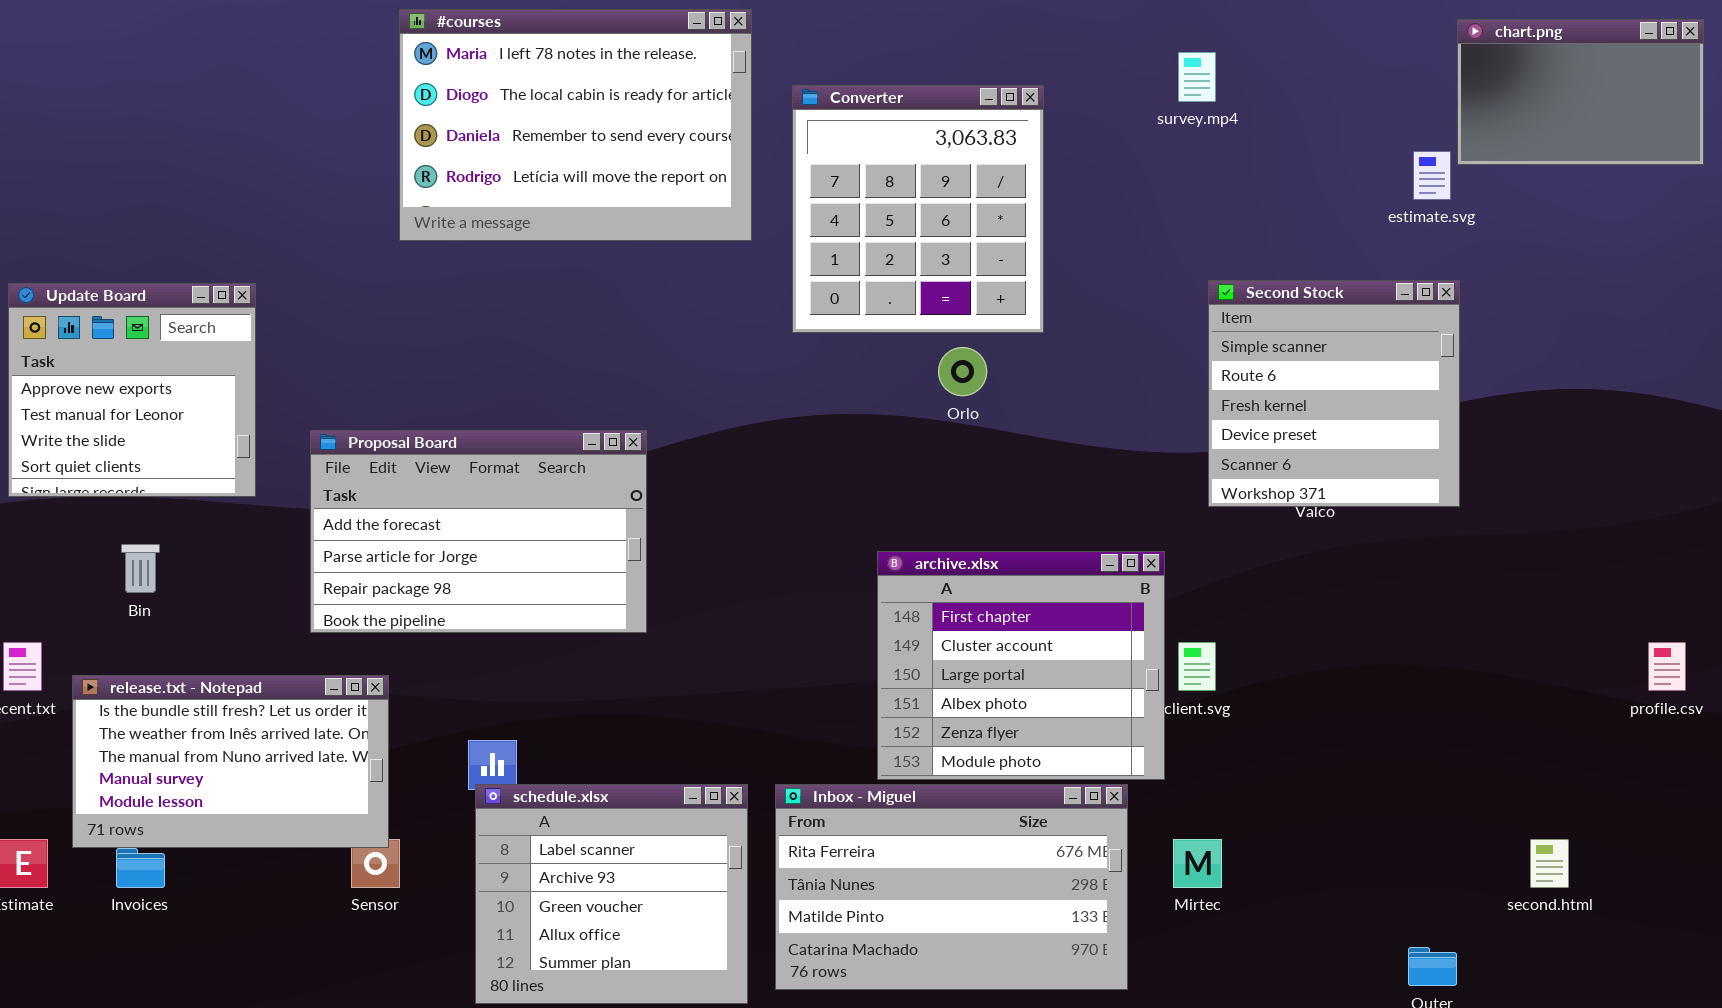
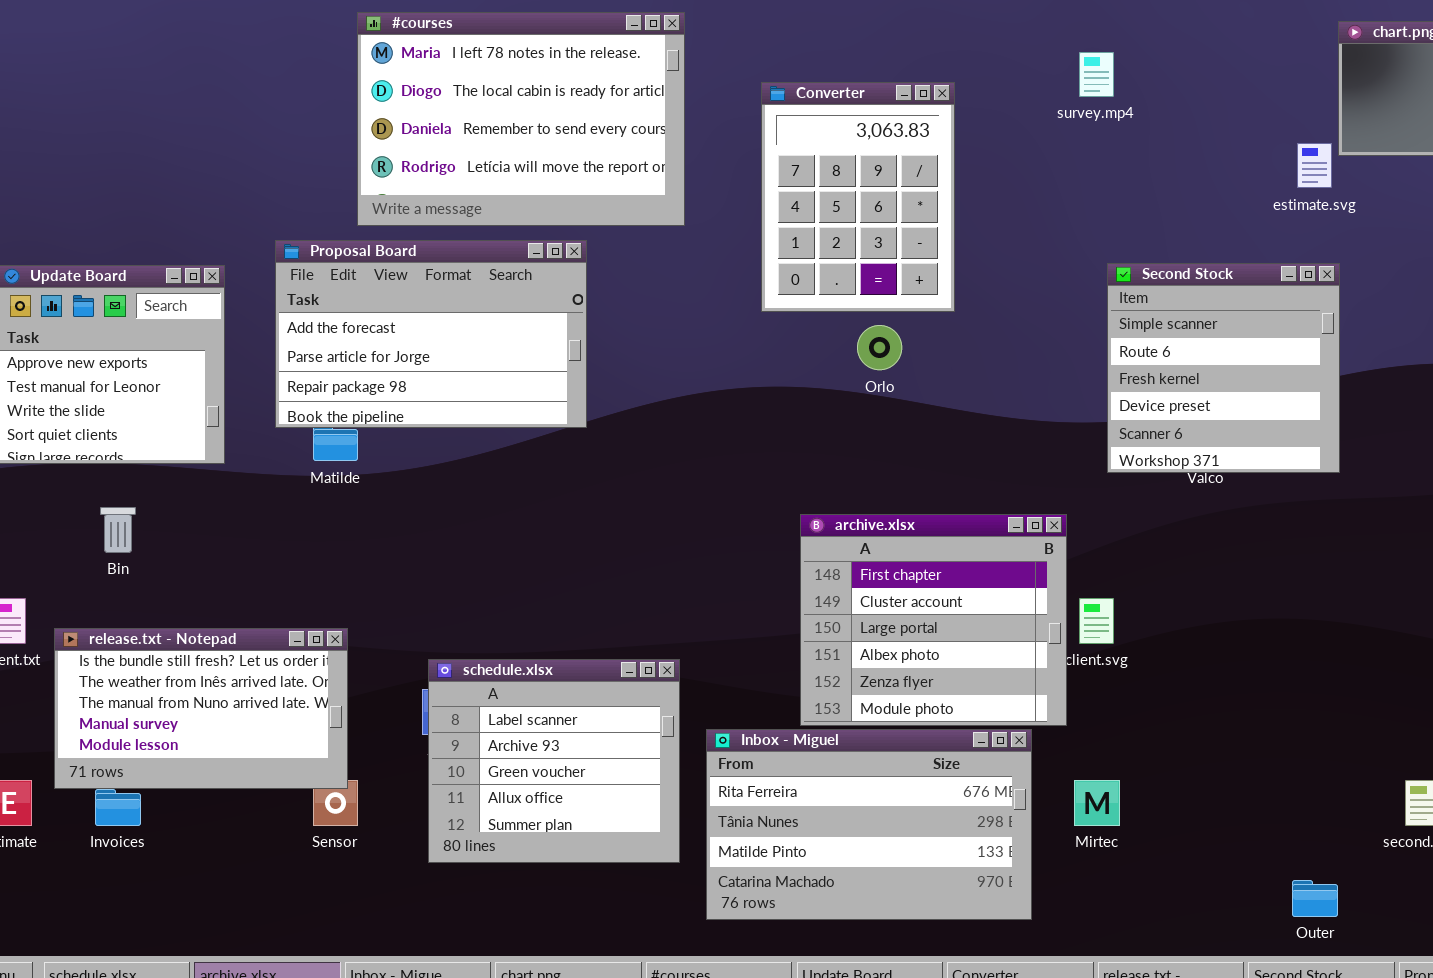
Converter: [792,85,1044,333] -> [761,82,955,312], resized
Proposal Board: [310,430,647,633] -> [275,240,587,428], moved
schedule.xlsx: [475,784,748,1004] -> [428,659,680,863], moved

